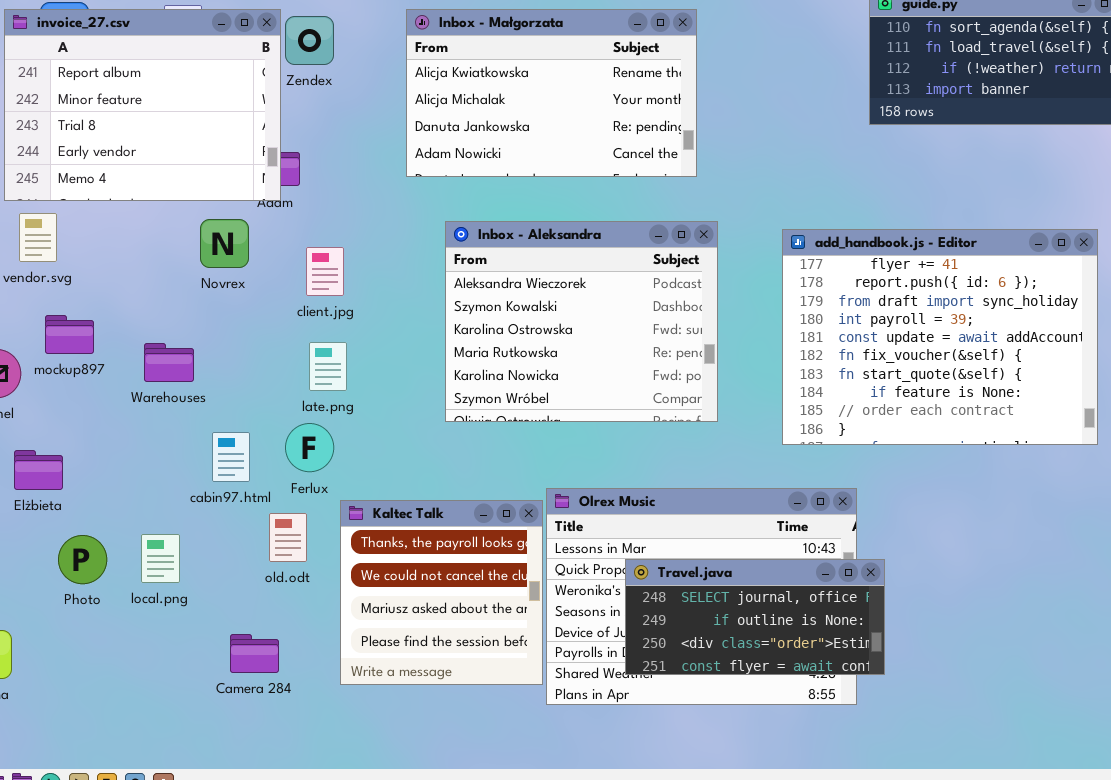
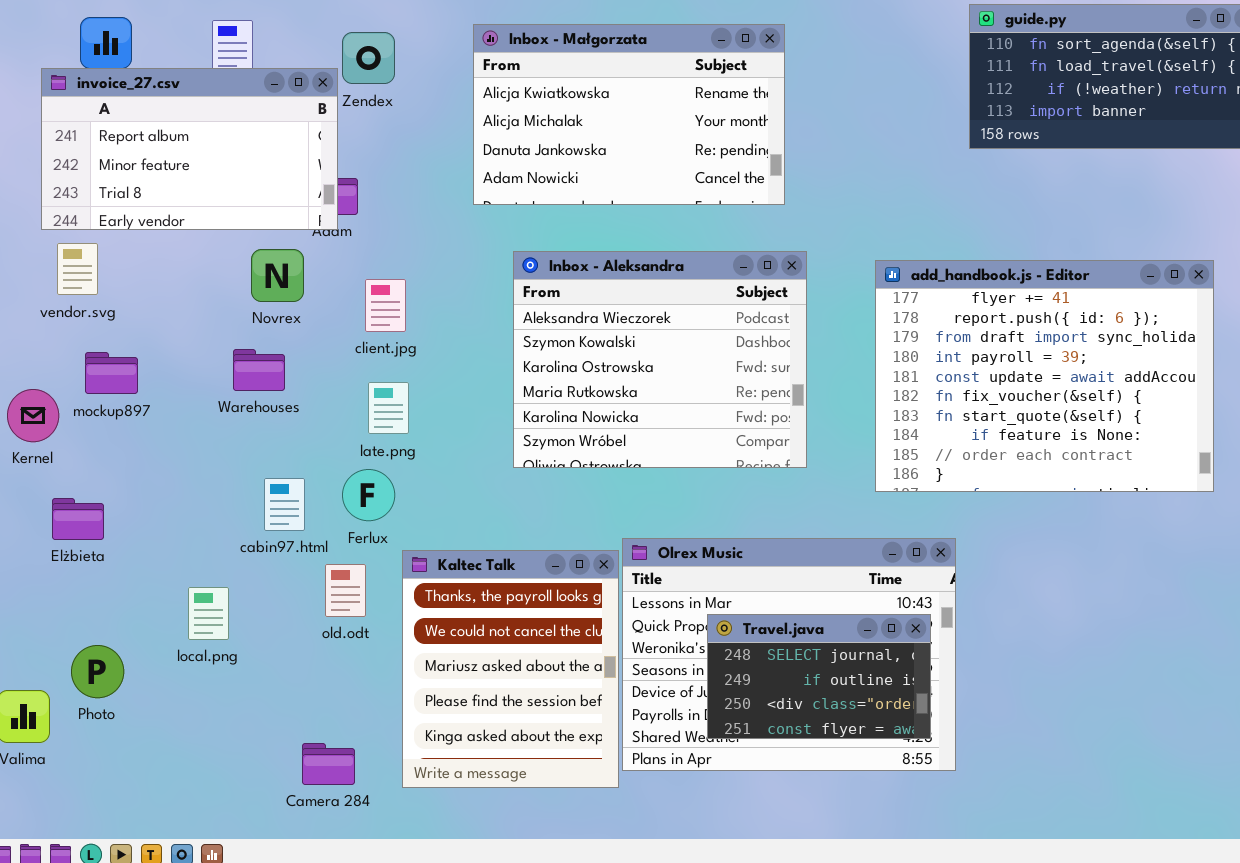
invoice_27.csv: [4,9,281,201] -> [41,68,338,230], resized
Warehouses: [144,343,194,382] -> [233,349,285,391], moved
Kaltec Talk: [340,500,543,685] -> [402,550,619,788], resized
Photo: [58,535,107,584] -> [71,645,124,698], moved
Travel.java: [625,559,885,675] -> [707,614,931,739], resized
Camera 284: [230,634,279,673] -> [302,743,355,785], moved

